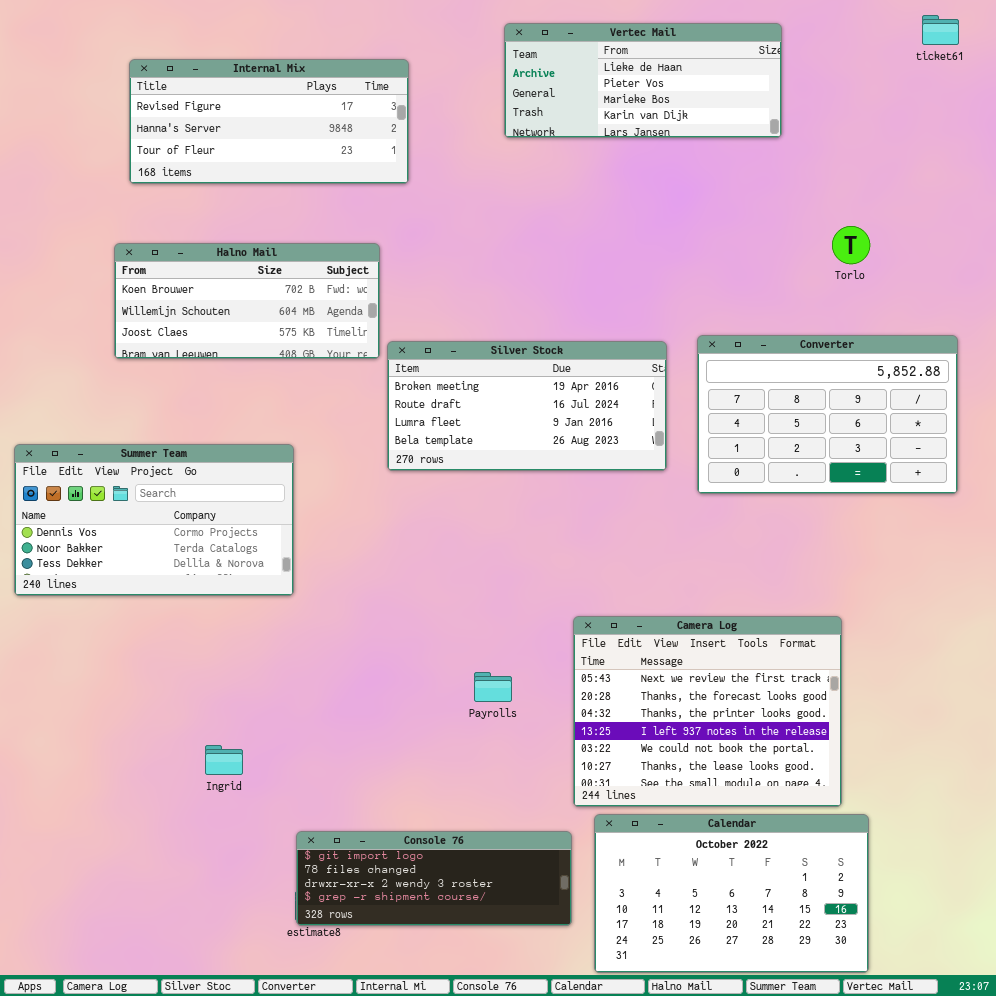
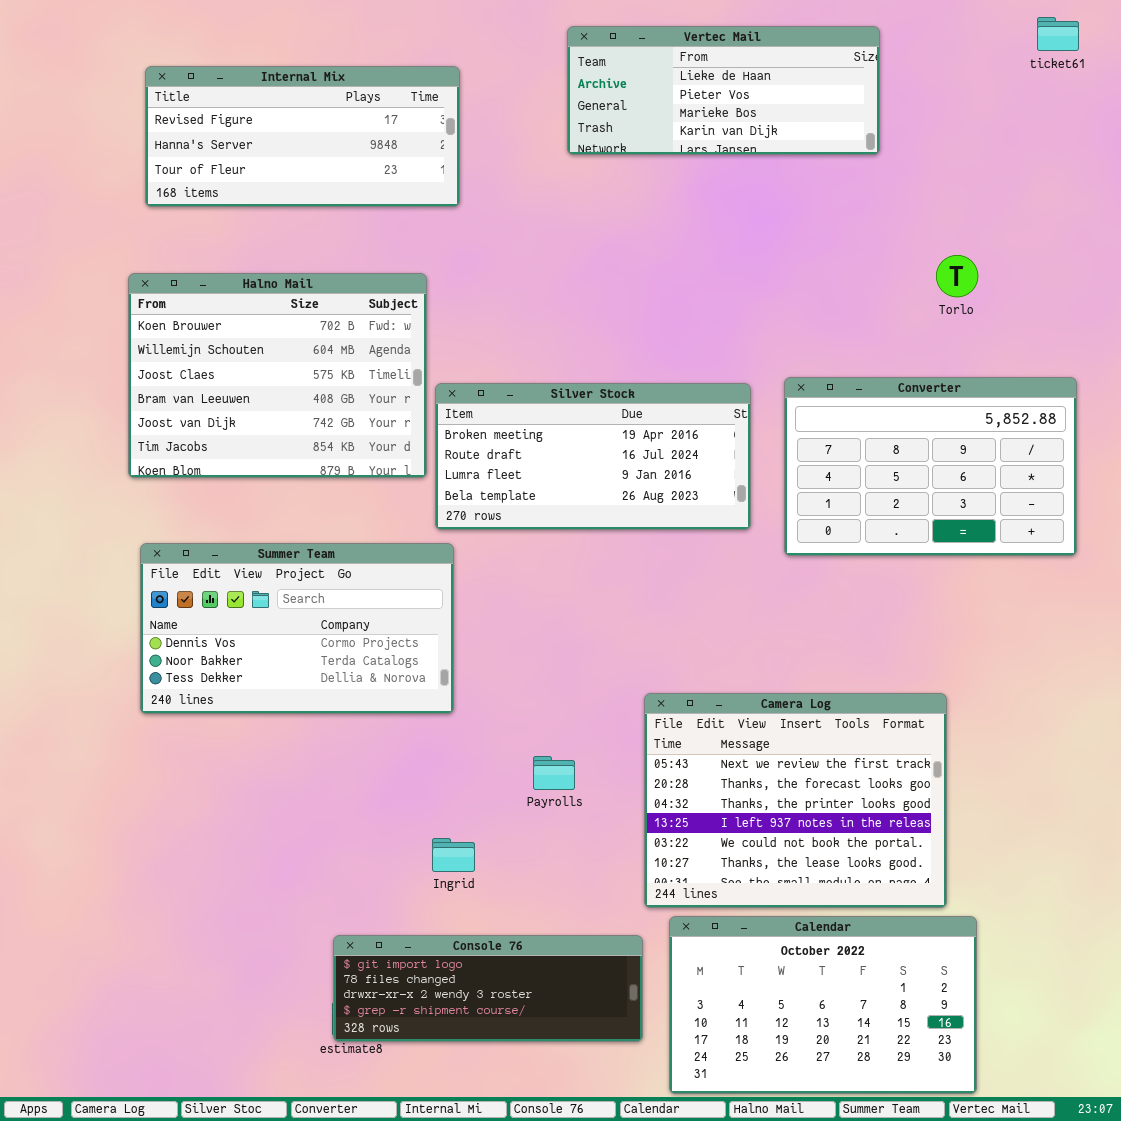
Halno Mail: [114,243,380,359] -> [128,273,427,478], resized
Summer Team: [14,444,294,596] -> [140,543,454,714], moved
Ingrid: [205,745,243,775] -> [432,838,475,872], moved

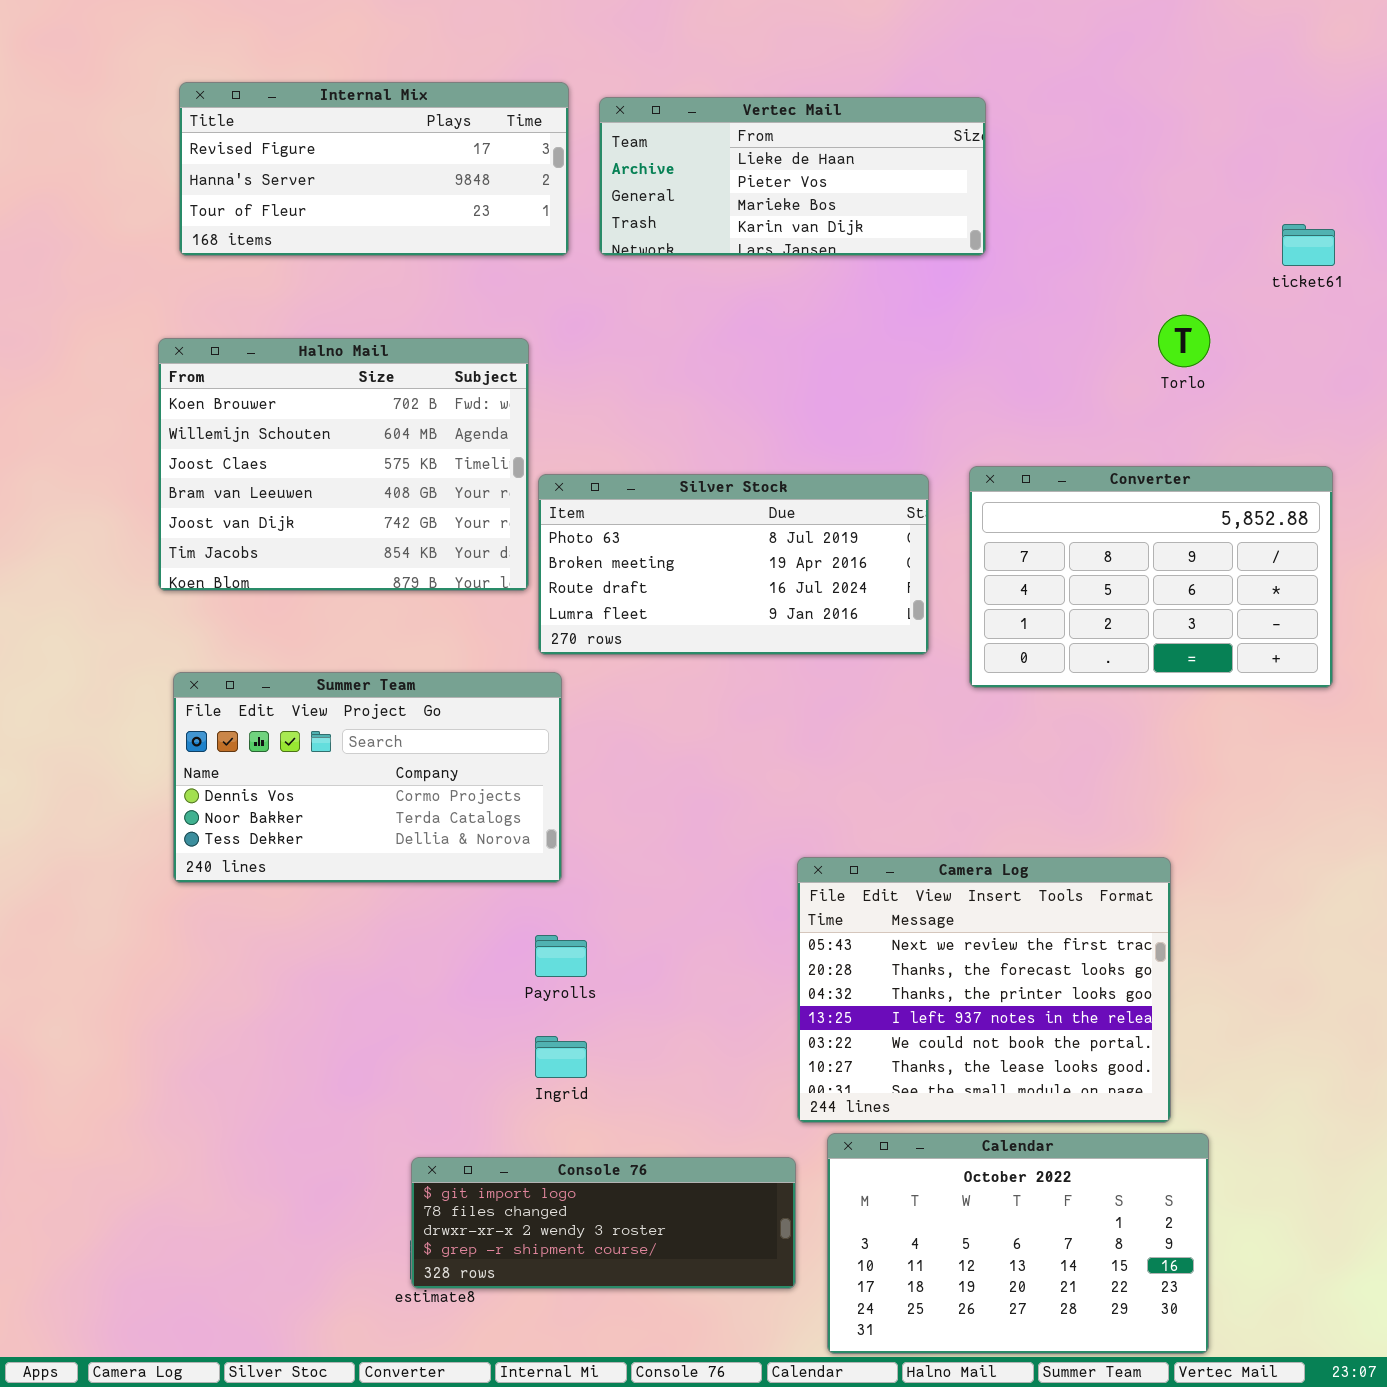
ticket61: [1037,17,1079,51] -> [1282,224,1335,266], moved
Vertec Mail: [567,26,880,155] -> [599,97,986,256], moved
Silver Stock: [435,383,751,530] -> [538,474,929,655], scrolled up 1 row
Payrolls: [533,756,575,790] -> [535,935,587,977], moved

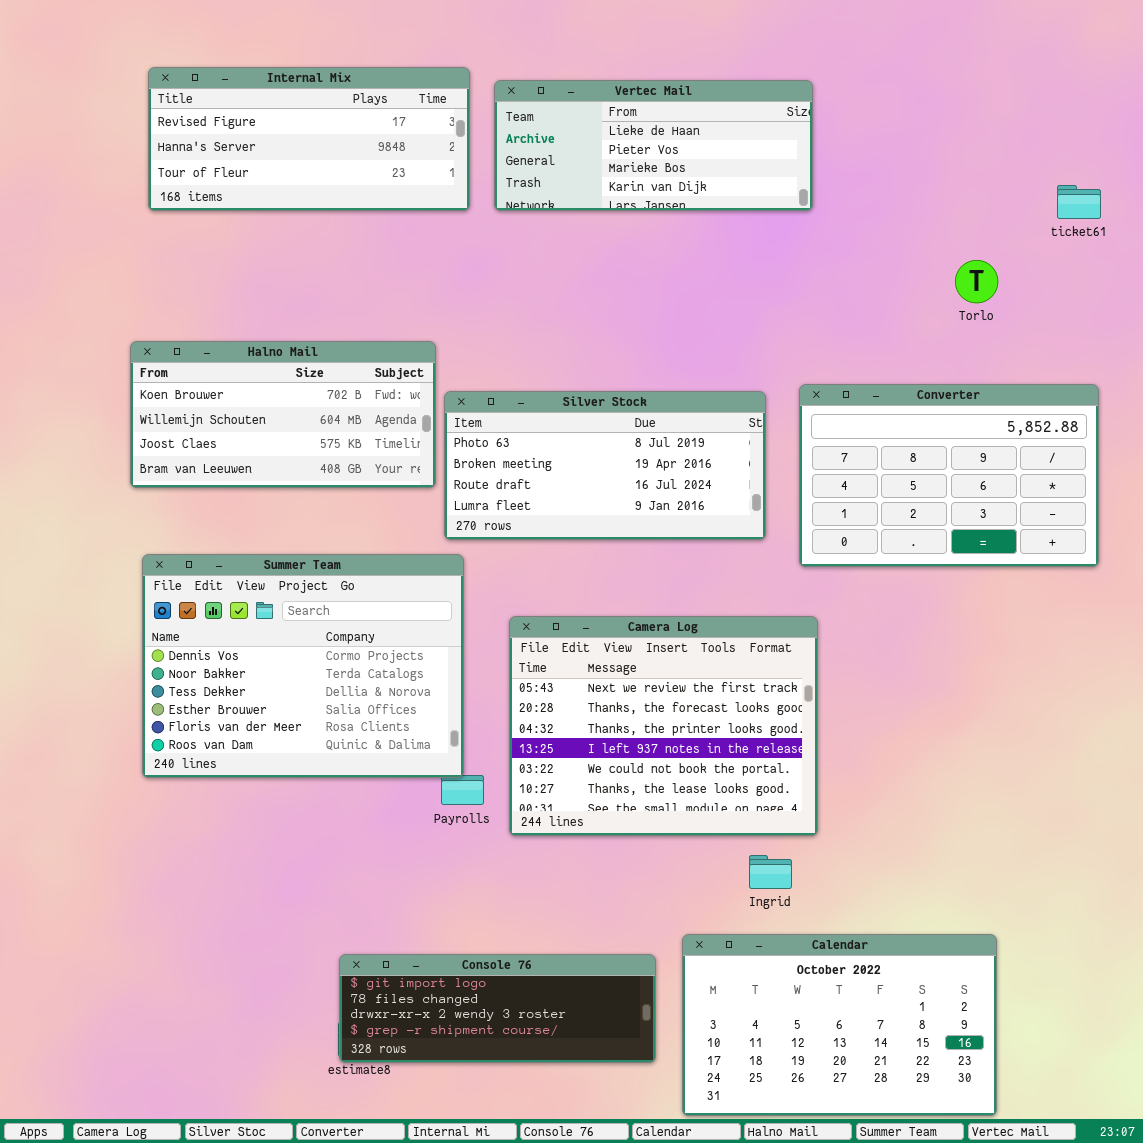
Halno Mail: [158,338,529,591] -> [130,341,436,488], resized
Summer Team: [173,672,562,883] -> [142,554,464,778], resized
Camera Log: [797,857,1171,1123] -> [509,616,818,836], moved
Ingrid: [535,1036,587,1078] -> [749,855,792,889], moved

